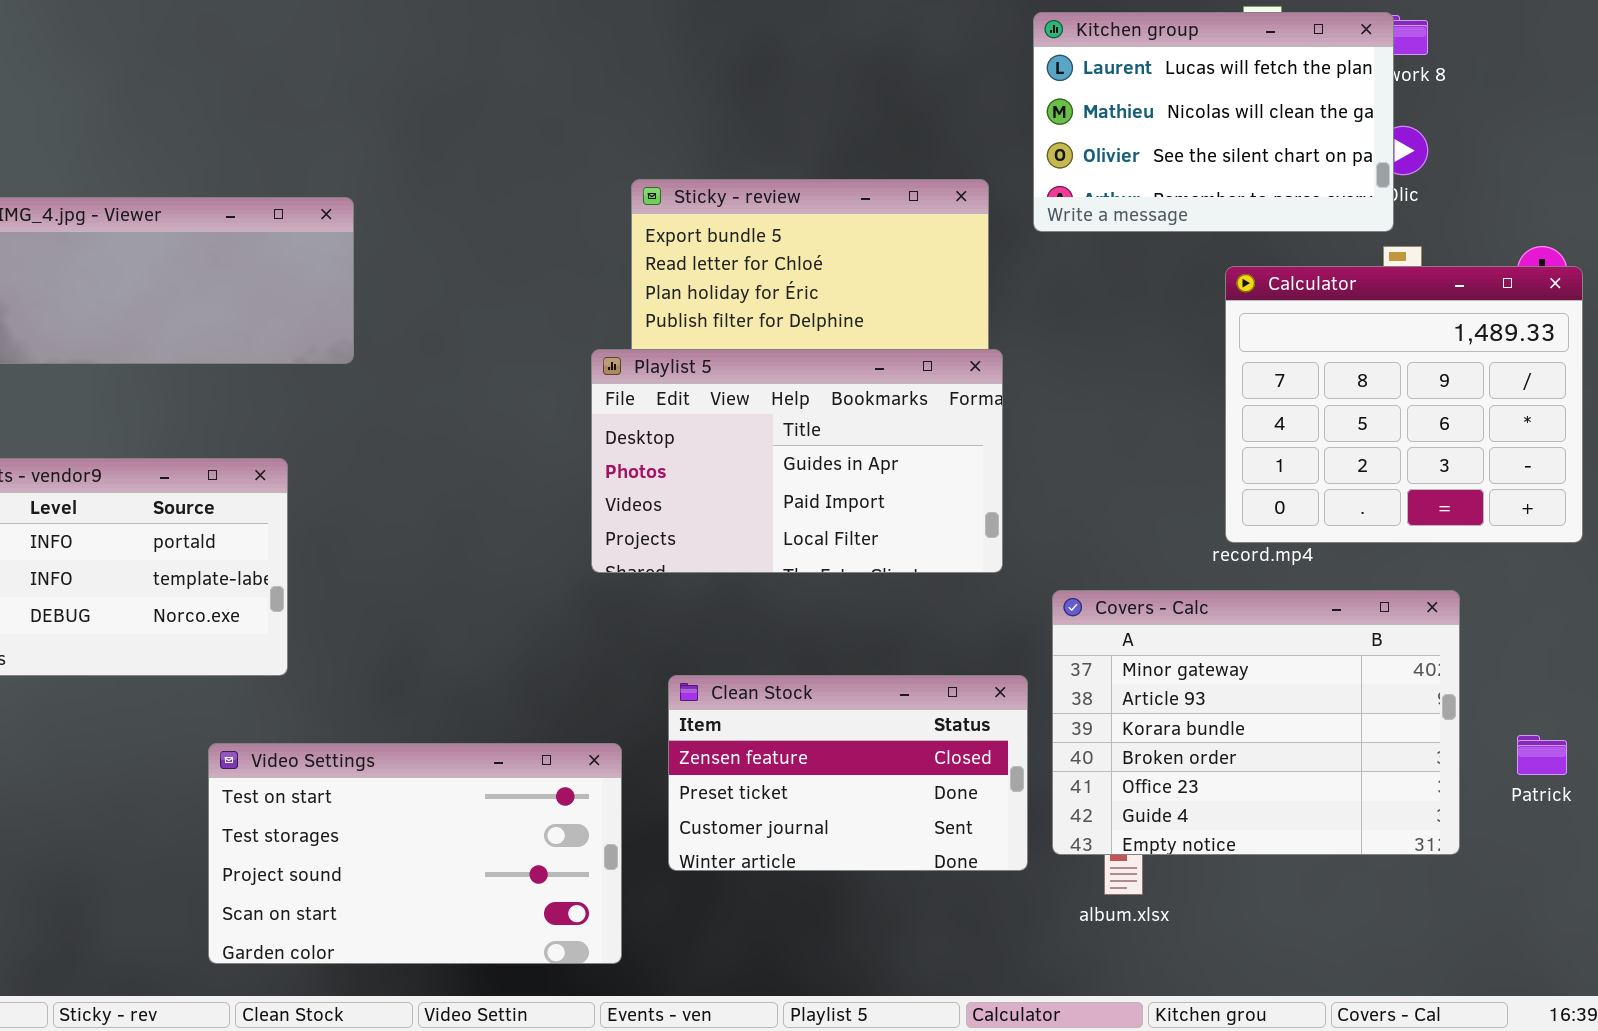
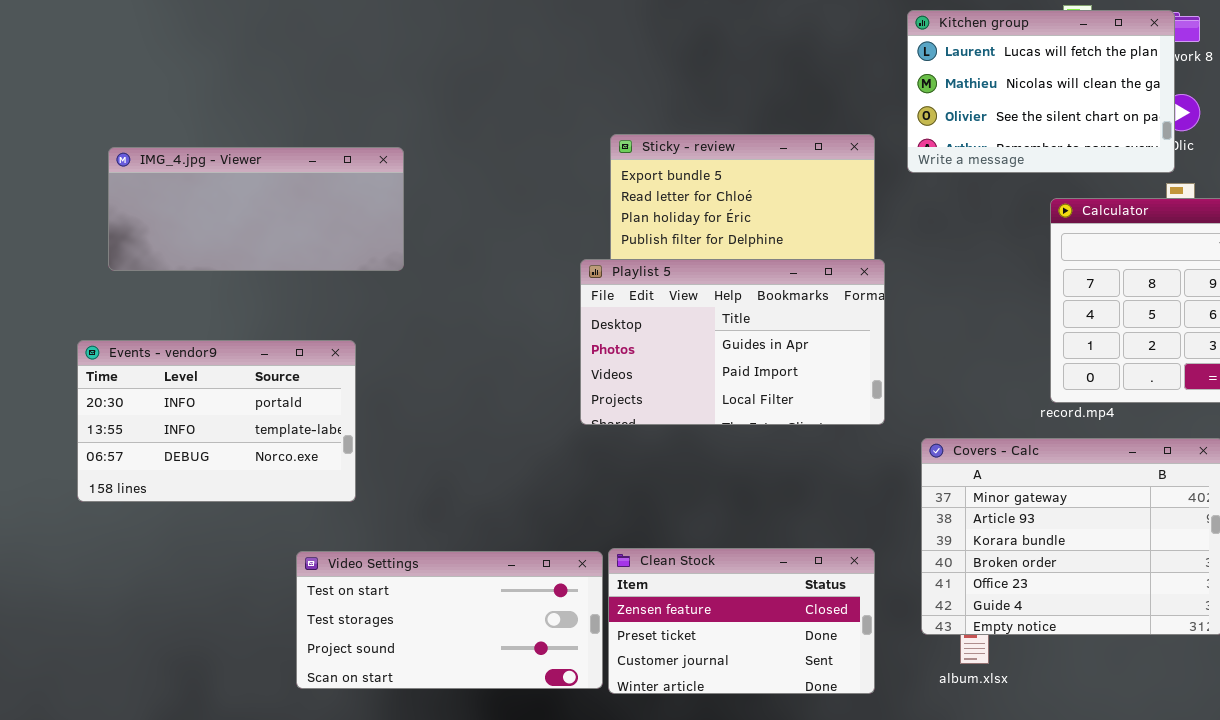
Clean Stock: [668,675,1028,871] -> [608,548,875,694], moved
Video Settings: [208,743,622,964] -> [296,551,603,689], resized

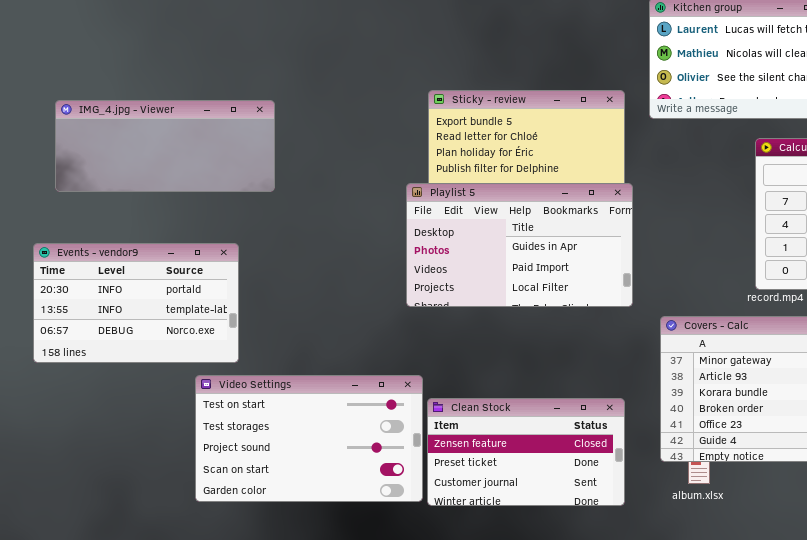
Video Settings: [296,551,603,689] -> [195,375,423,502], resized

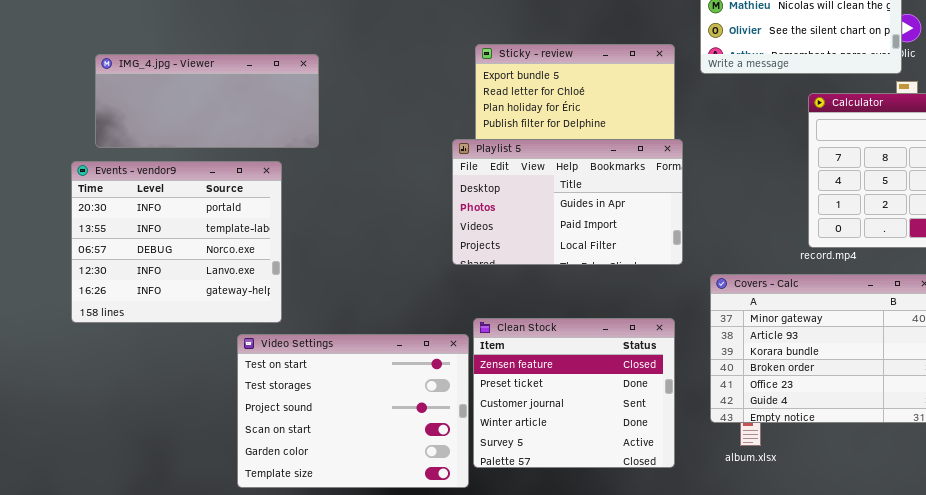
Events - vendor9: [33,243,239,363] -> [71,161,282,323], resized
Video Settings: [195,375,423,502] -> [237,334,469,488], resized
Clean Stock: [427,398,625,506] -> [473,318,675,468], resized

